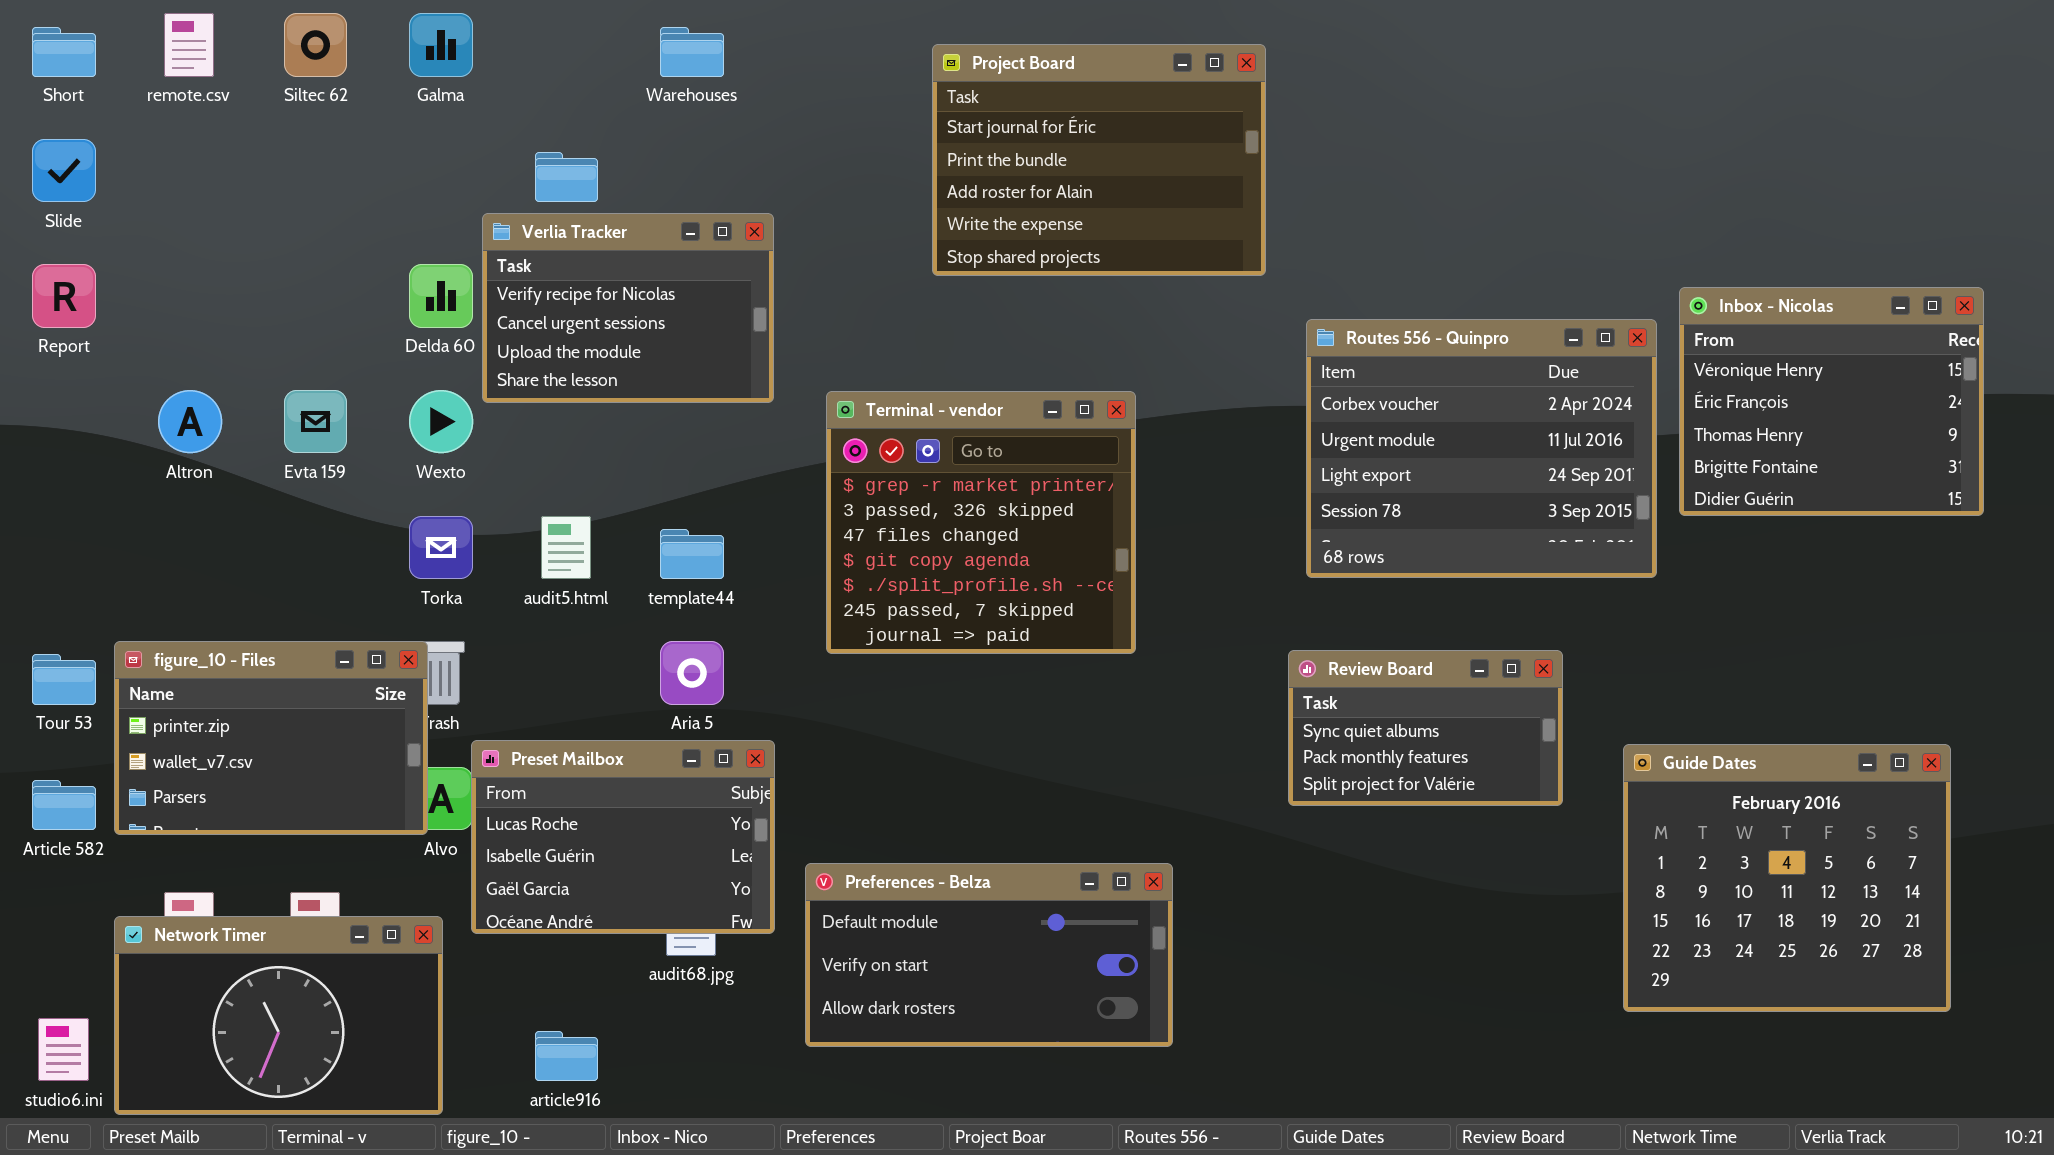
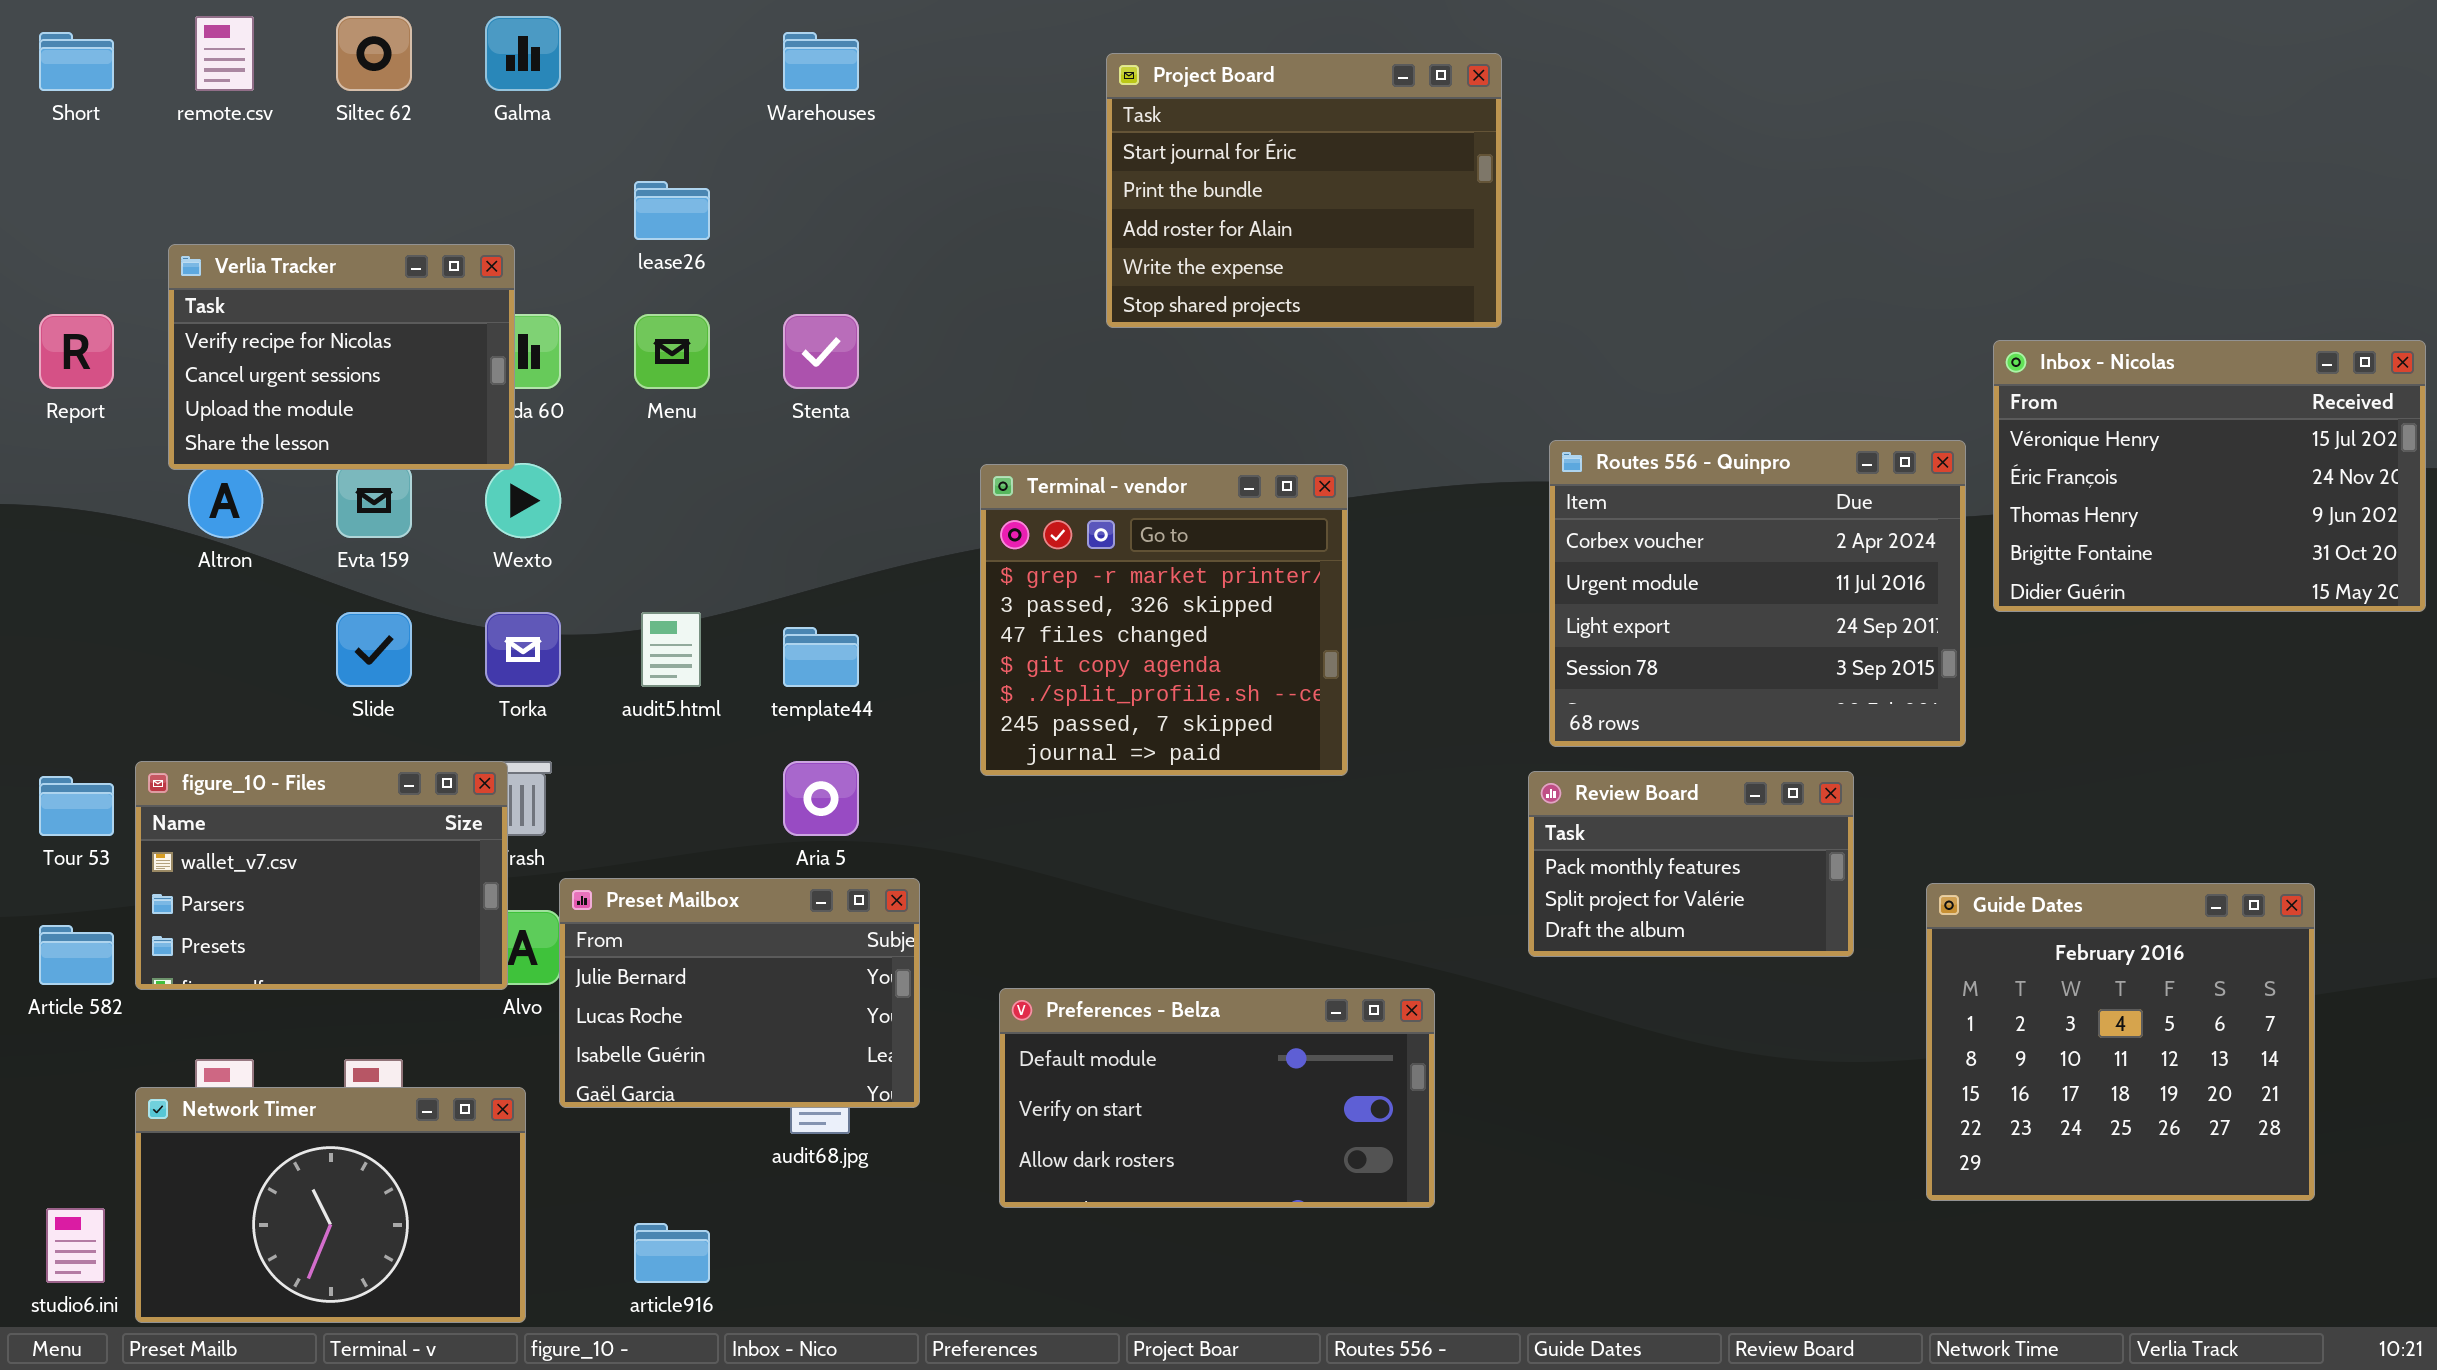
Slide: [32,139,96,202] -> [336,612,412,687], moved
Verlia Tracker: [482,213,774,403] -> [168,244,515,470], moved
Inbox - Nicolas: [1679,287,1984,516] -> [1993,340,2426,612], resized
Routes 556 - Quinpro: [1306,319,1657,578] -> [1549,440,1966,747], moved
figure_10 - Files: [114,641,428,835] -> [135,761,508,990], scrolled down 1 row
Review Board: [1288,650,1563,806] -> [1528,771,1854,957], scrolled down 1 row
Preset Mailbox: [471,740,775,934] -> [559,878,920,1108], scrolled up 1 row
Preferences - Belza: [805,863,1173,1047] -> [999,988,1435,1208], moved

